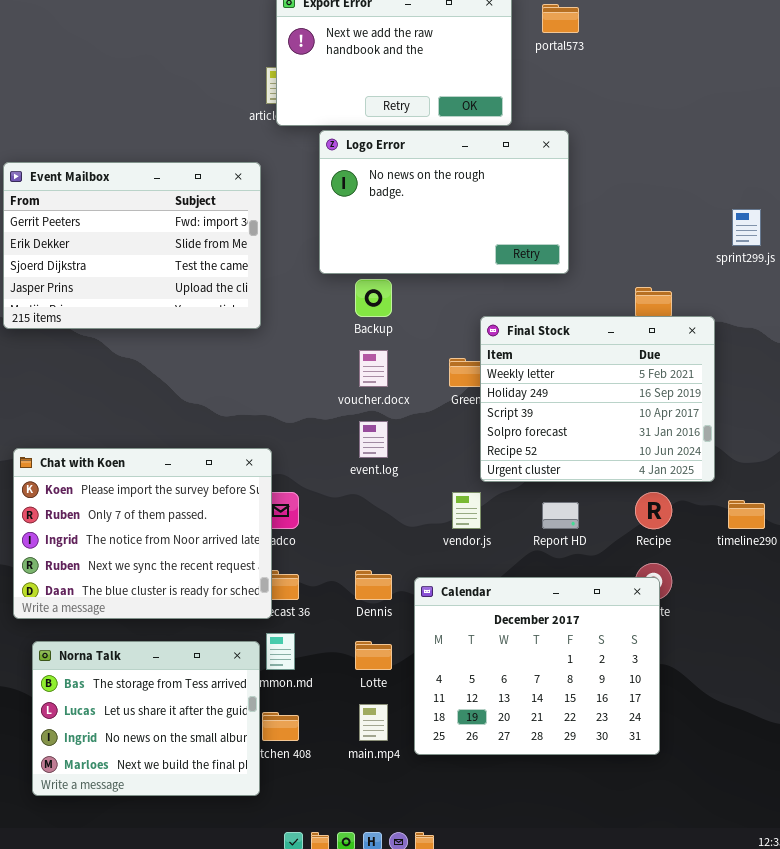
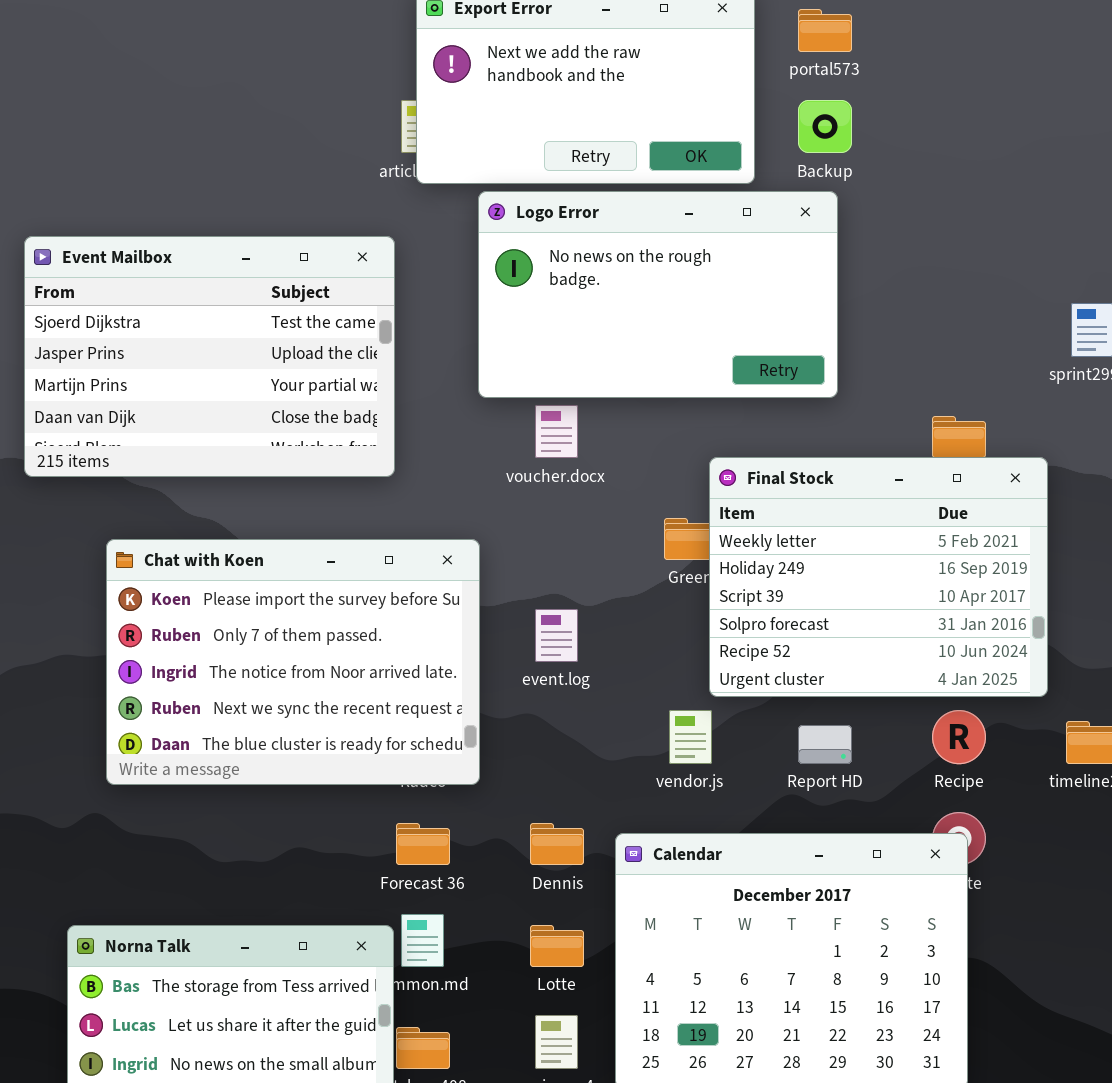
Event Mailbox: [3,162,261,329] -> [24,236,395,477], scrolled down 2 rows
Backup: [355,279,392,317] -> [798,100,852,153], moved
voucher.docx: [359,350,388,387] -> [535,405,578,458], moved
Chat with Koen: [13,448,272,619] -> [106,539,480,785], moved

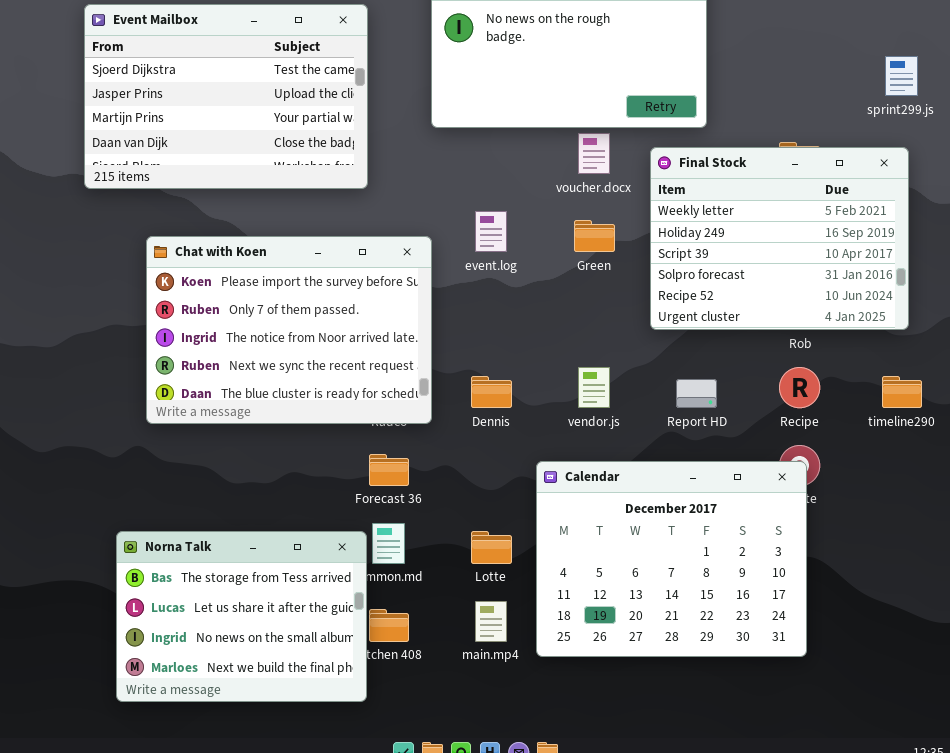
voucher.docx: [535,405,578,458] -> [578,133,610,174], moved
Final Stock: [709,457,1048,697] -> [650,147,909,330], moved
event.log: [535,609,578,662] -> [475,211,507,252], moved
Dennis: [530,823,584,865] -> [471,376,512,408], moved

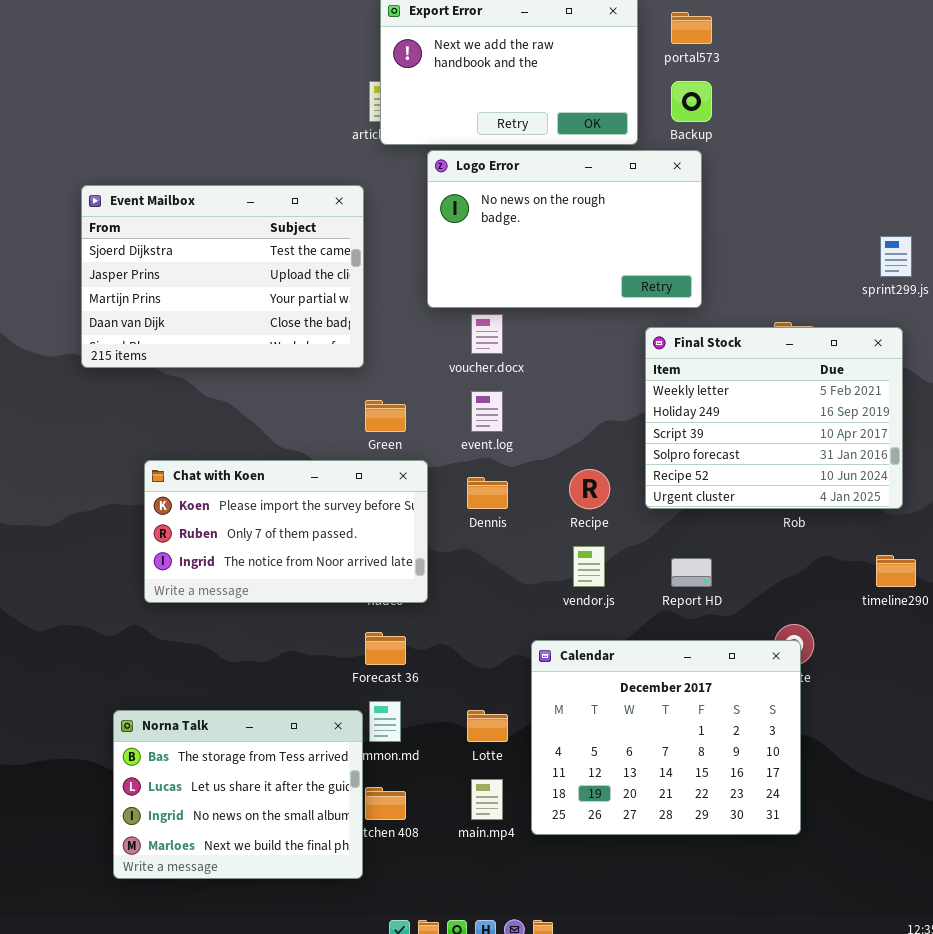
voucher.docx: [578,133,610,174] -> [471,314,503,354], moved
Green: [574,220,615,252] -> [365,400,406,432], moved
Chat with Koen: [146,236,432,424] -> [144,460,428,603], resized
Recipe: [779,367,820,408] -> [569,469,610,509], moved
Dennis: [471,376,512,408] -> [467,477,508,509], moved

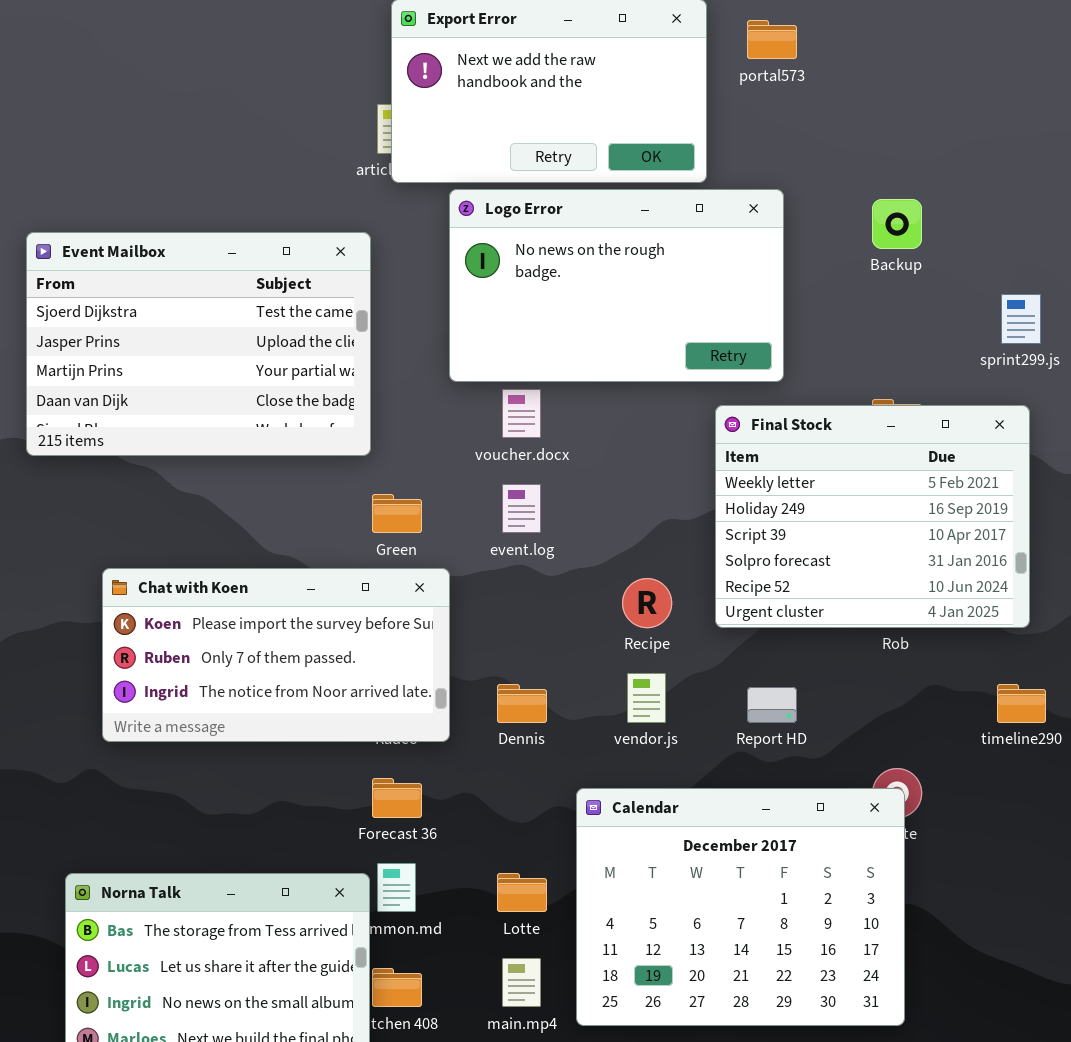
Backup: [671,81,712,122] -> [872,199,922,249], moved
Dennis: [467,477,508,509] -> [497,684,547,723], moved

